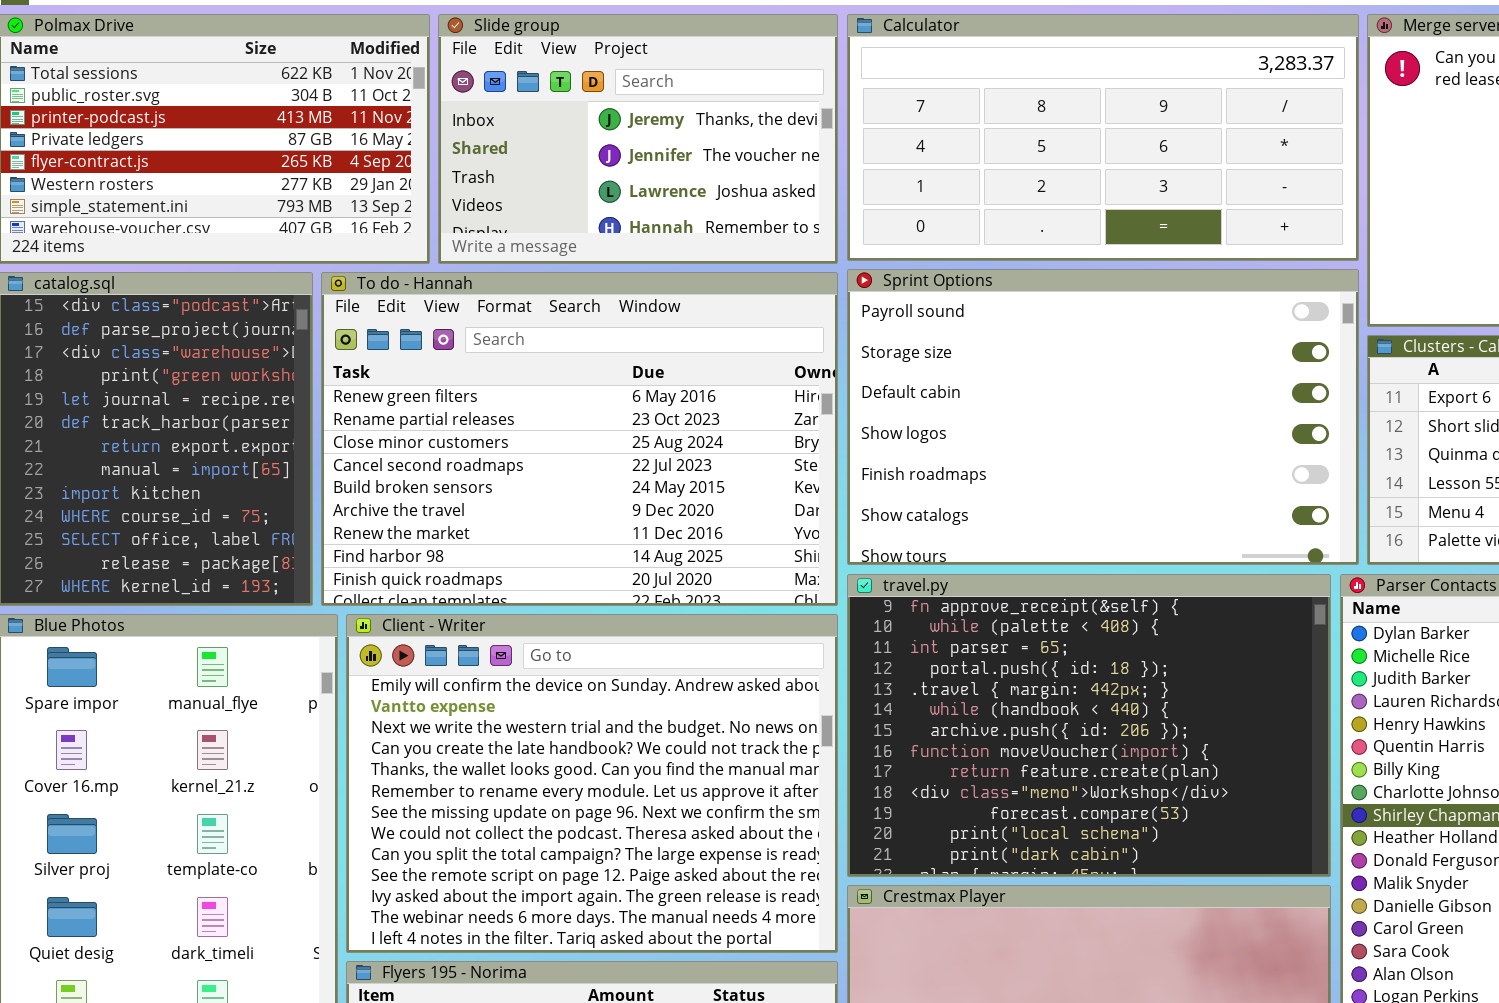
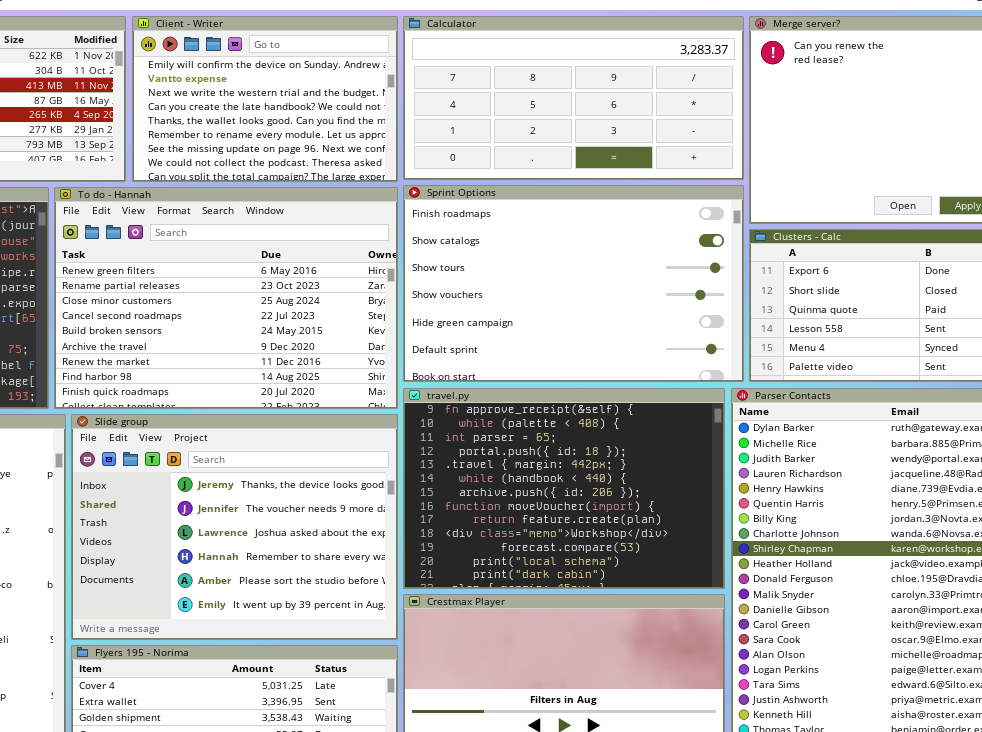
Slide group: [438,14,838,264] -> [71,414,398,640], moved, resized
Sprint Options: [847,269,1359,565] -> [403,185,744,382], scrolled down 4 rows
Client - Writer: [346,614,838,953] -> [132,16,398,182], moved, resized

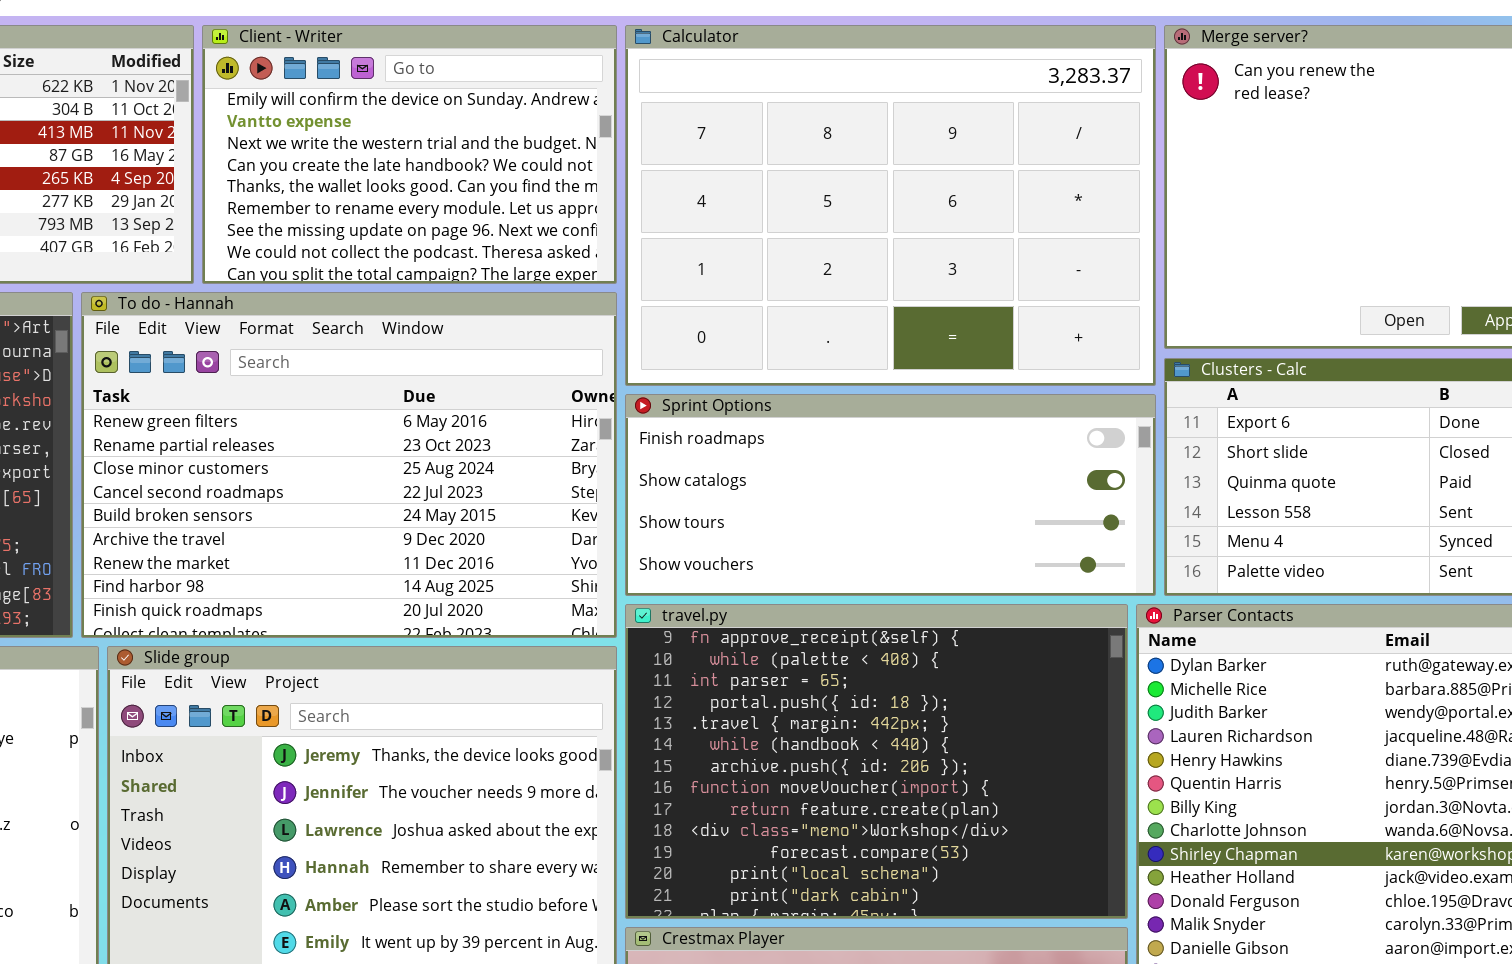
Calculator: [403,16,744,180] -> [625,25,1156,386], resized
Sprint Options: [403,185,744,382] -> [625,394,1156,596], resized

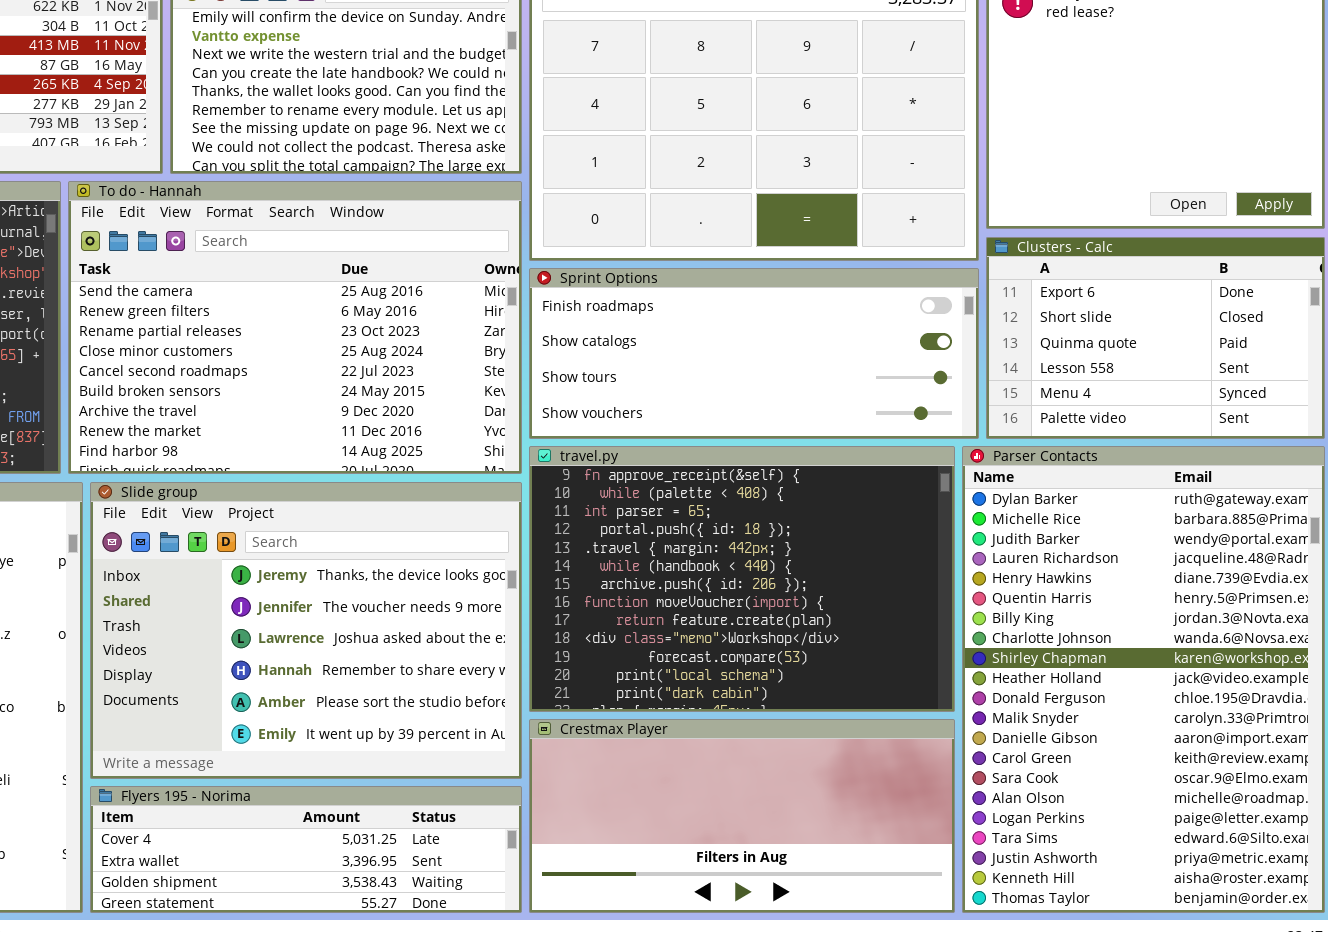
To do - Hannah: [81,292,617,638] -> [68,181,522,474], scrolled up 1 row

